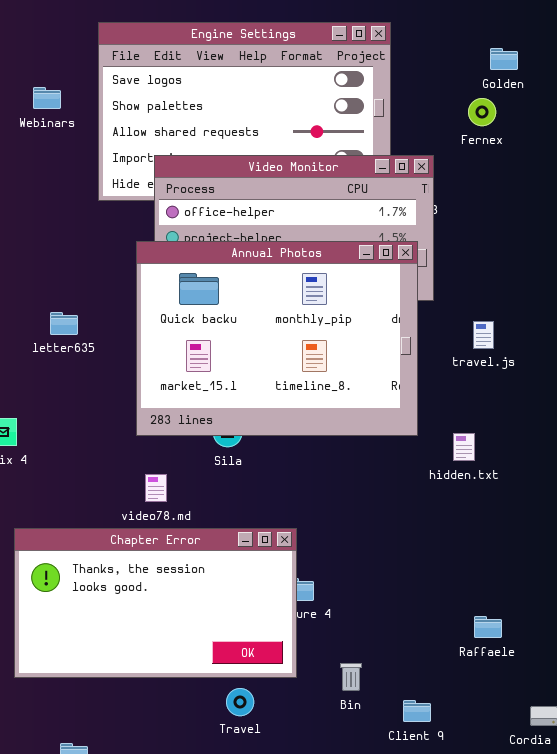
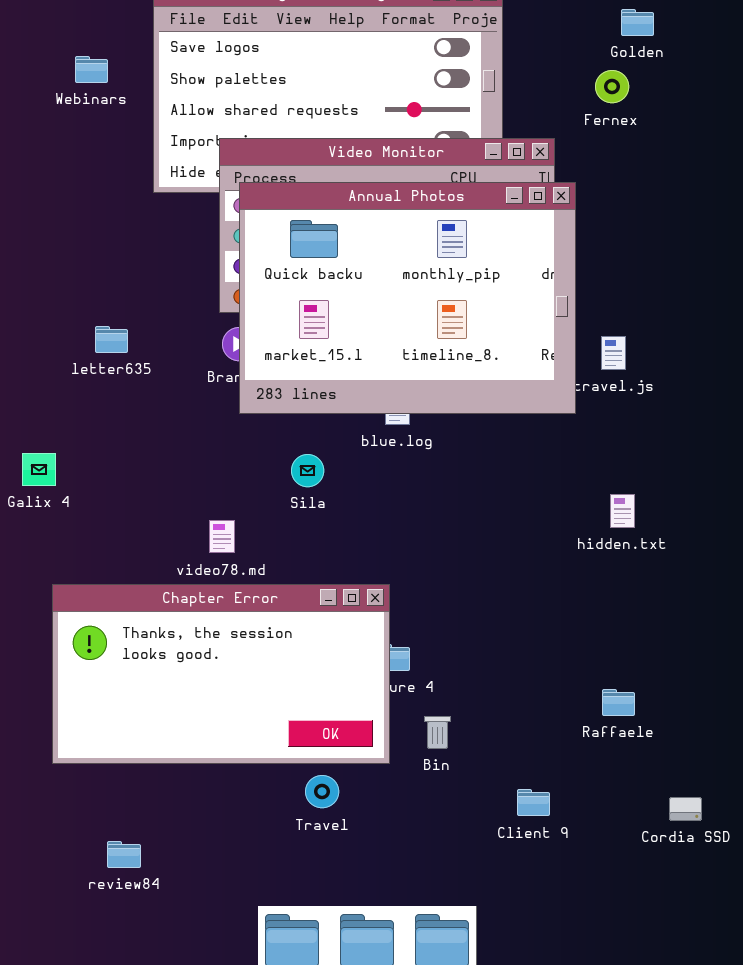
Annual Photos: [136,241,418,436] -> [239,182,576,414], moved
hidden.txt: [453,433,475,461] -> [610,494,635,528], moved
Bin: [340,663,362,691] -> [424,716,451,749], moved

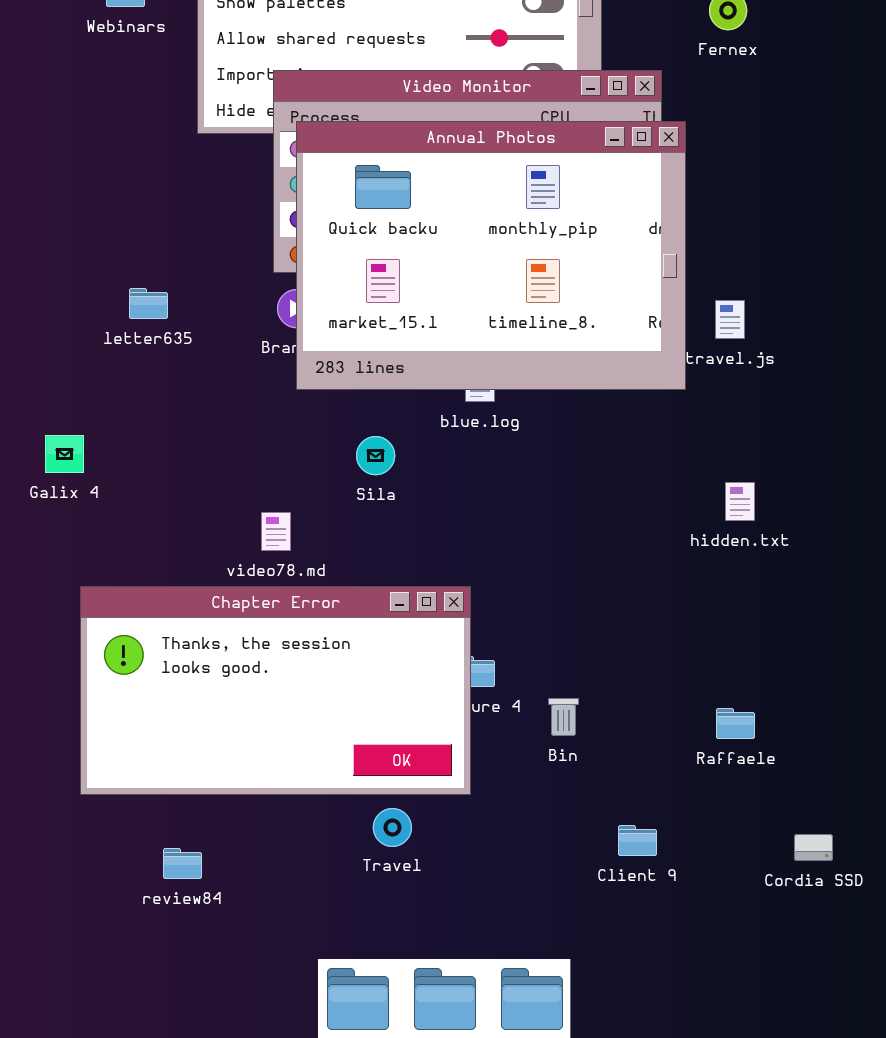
Bin: [424,716,451,749] -> [548,698,579,736], moved
review84: [107,841,141,868] -> [163,848,202,879], moved

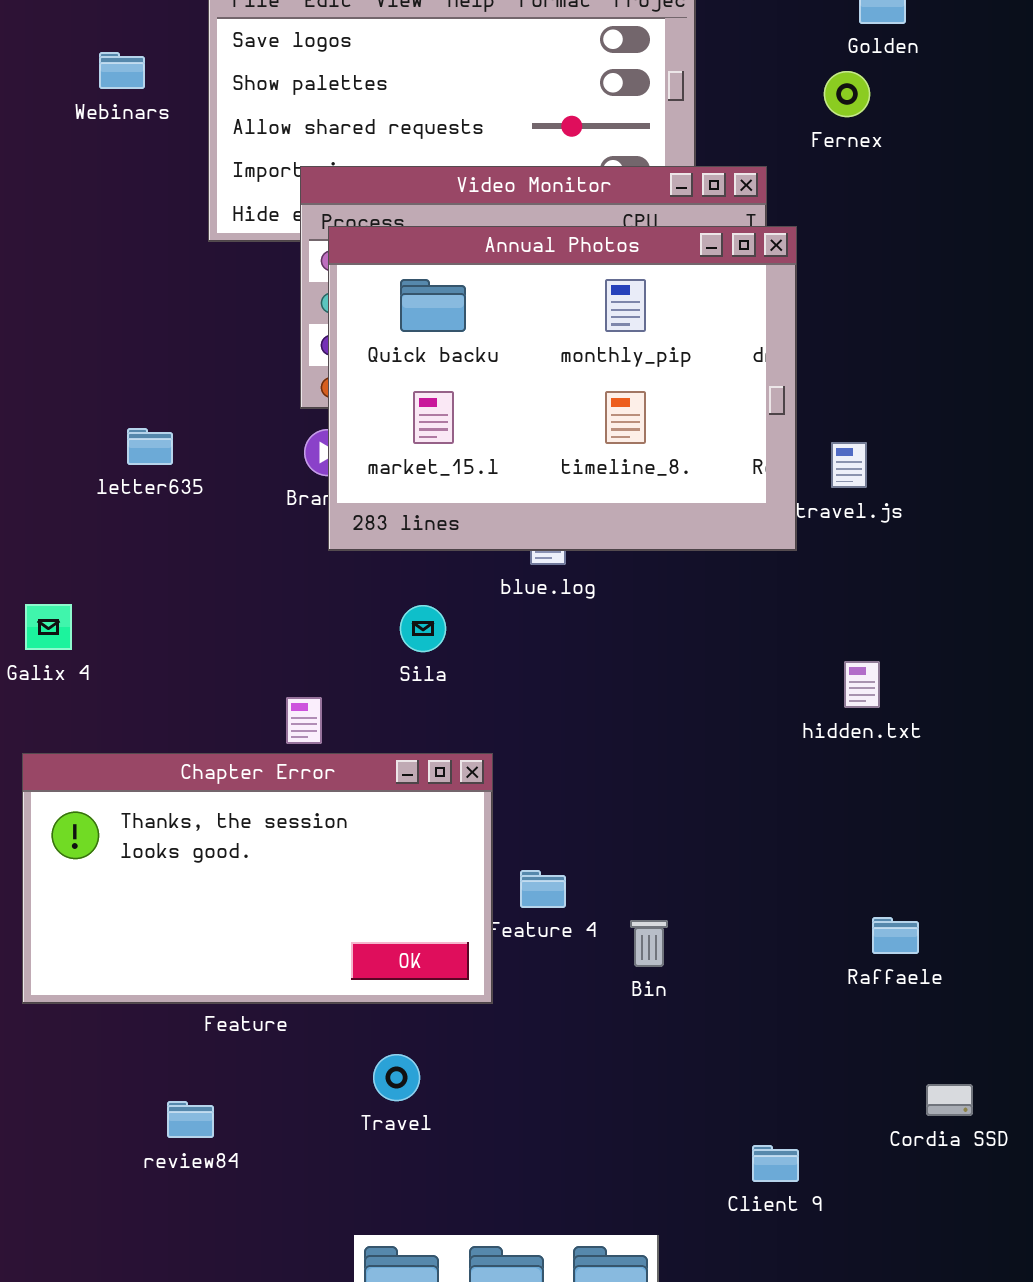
Chapter Error: [80,586,471,795] -> [22,753,493,1004], moved
Raffaele: [716,708,755,739] -> [872,917,919,954], moved
Travel: [373,808,412,847] -> [373,1054,420,1101], moved
Client 9: [618,825,657,856] -> [752,1145,799,1182], moved

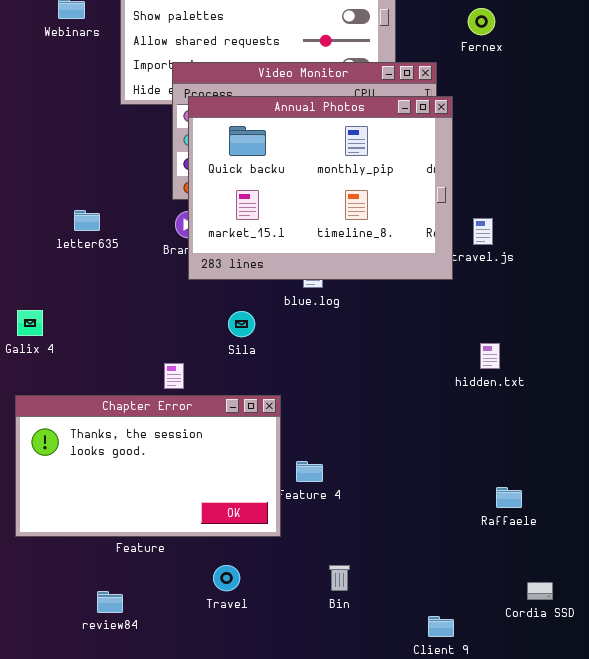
Bin: [630,920,668,967] -> [329,565,350,591], moved

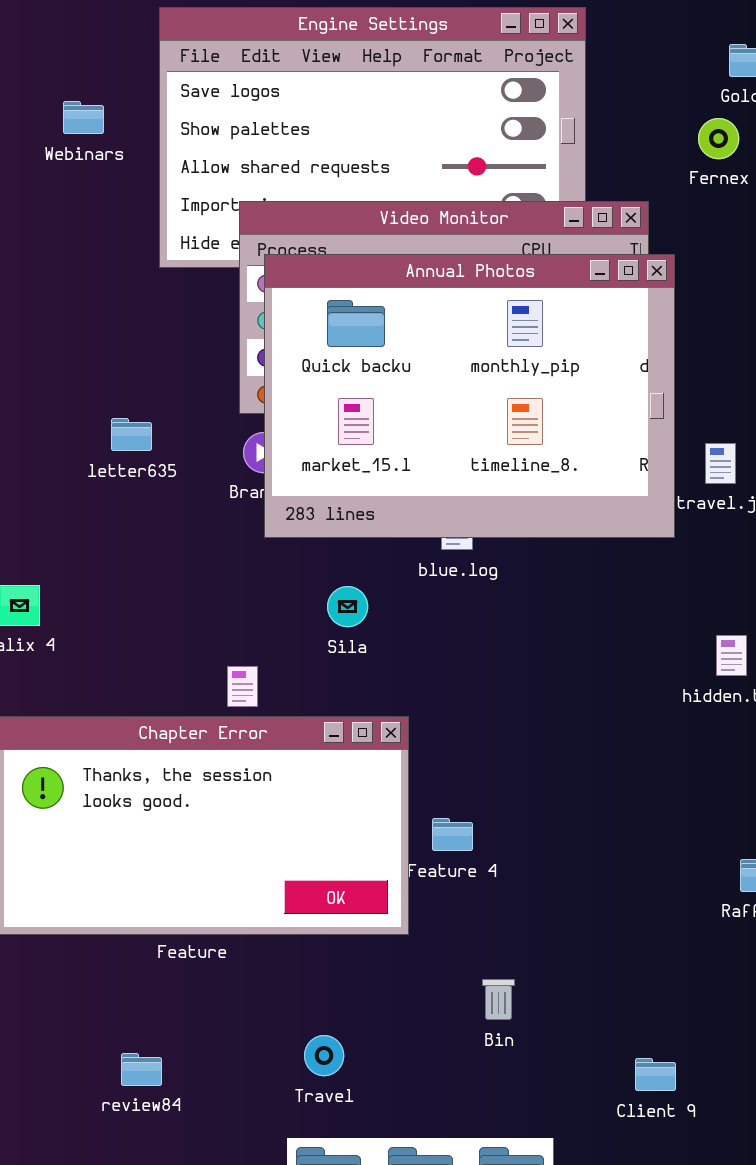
letter635: [74,210,100,231] -> [111,418,152,451], moved
Travel: [213,565,240,591] -> [304,1035,344,1076], moved
review84: [97,591,123,613] -> [121,1053,162,1086], moved

